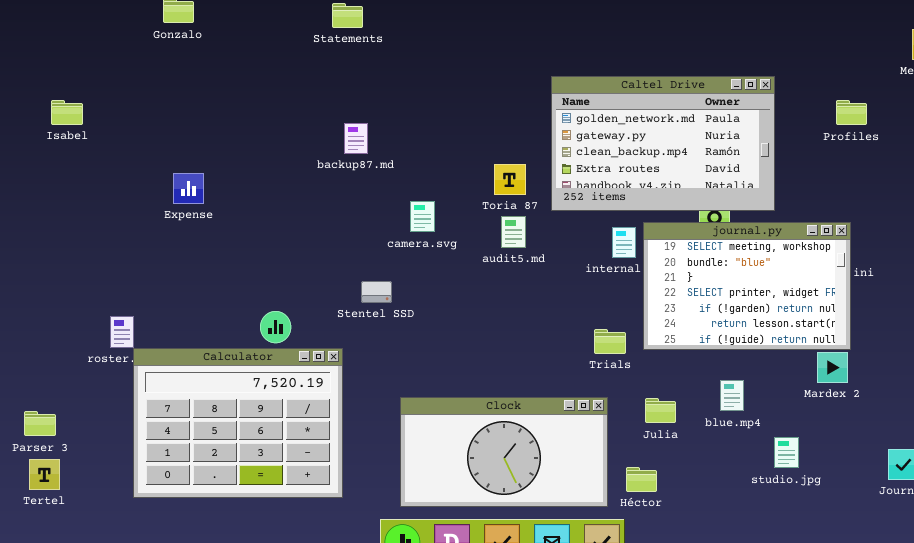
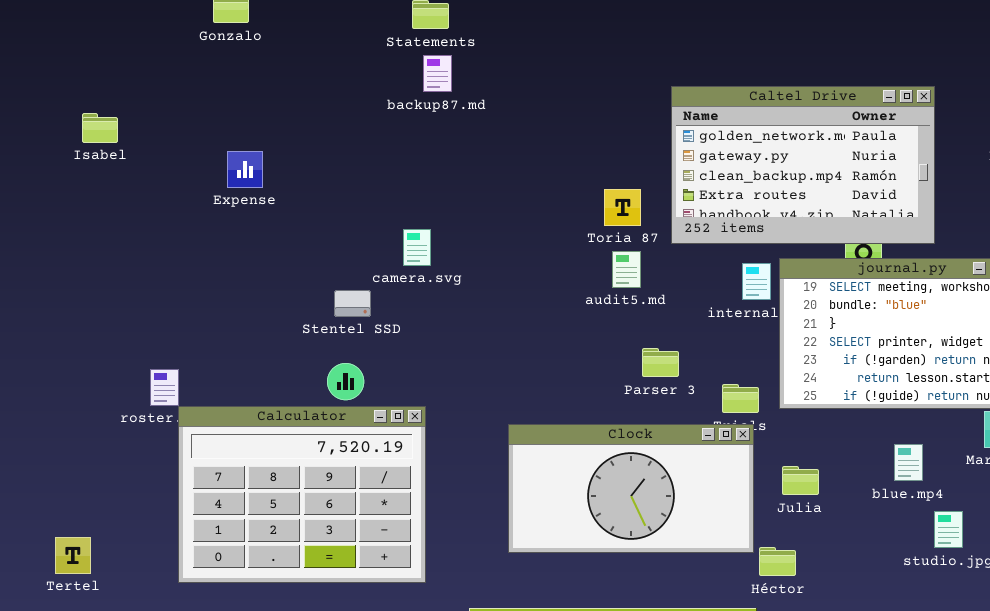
backup87.md: [344,123,368,154] -> [423,55,452,92], moved
Expense: [173,173,204,204] -> [227,151,263,188], moved
camera.svg: [410,201,435,232] -> [403,229,431,266], moved
Stentel SSD: [361,281,392,303] -> [334,290,371,317], moved
blue.mp4: [720,380,744,411] -> [894,444,923,481], moved
Clock: [400,397,608,507] -> [508,424,754,553], moved
Parser 3: [24,411,56,436] -> [642,348,679,377], moved

